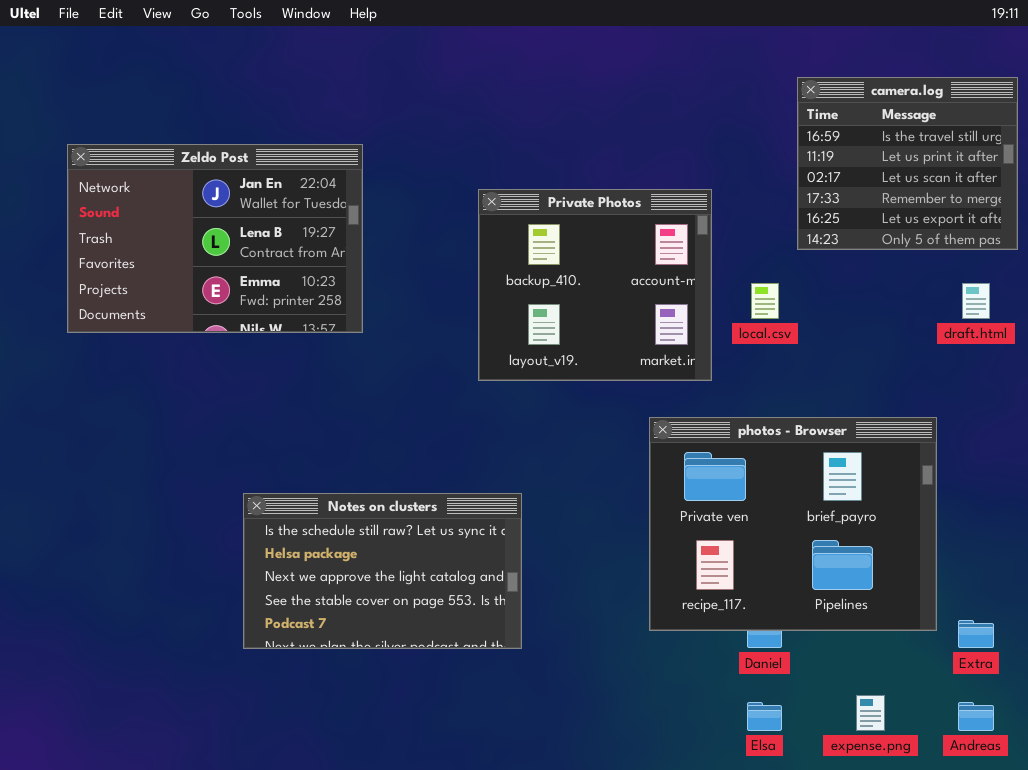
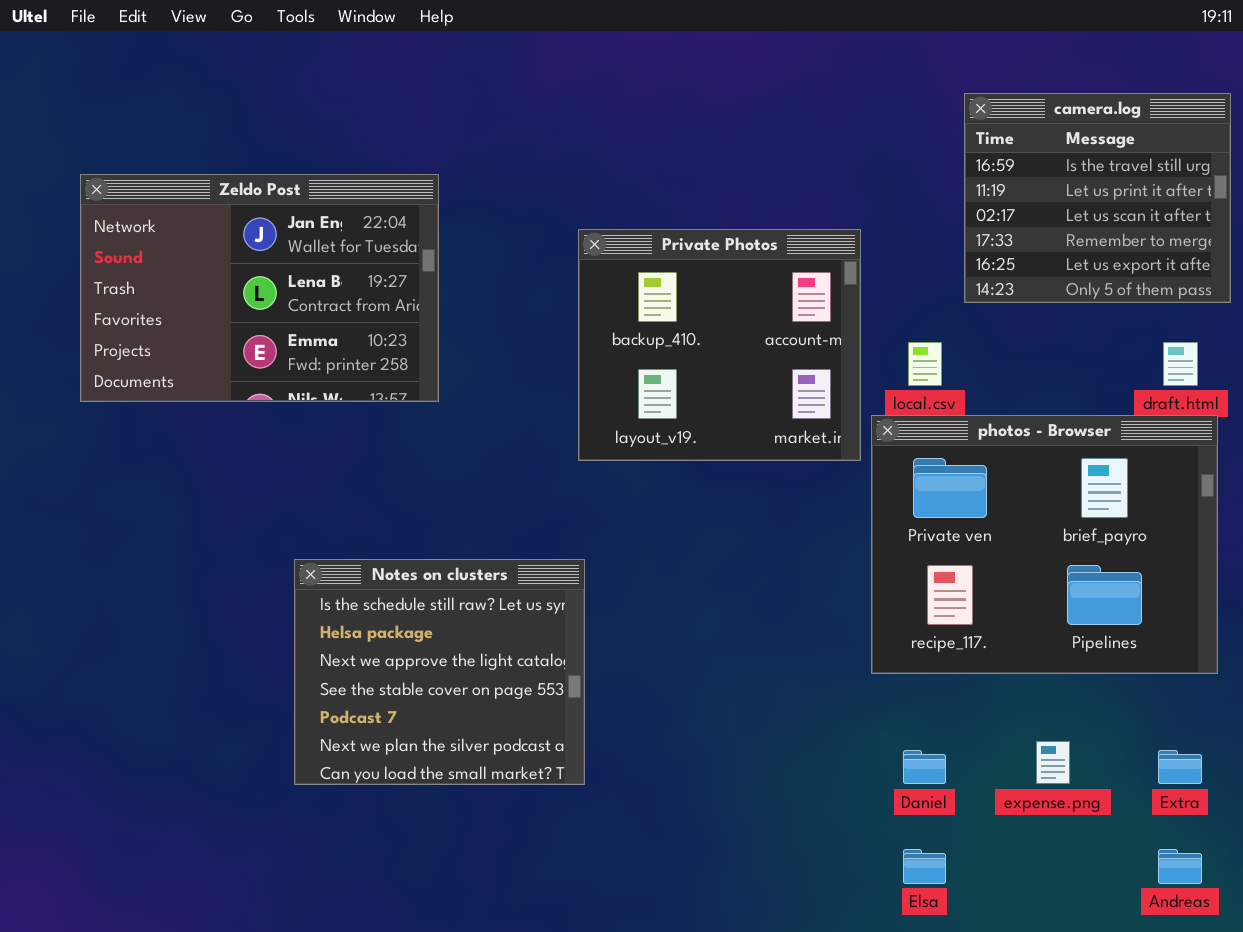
photos - Browser: [649,417,937,631] -> [871,415,1218,674], moved
Notes on clusters: [243,493,522,649] -> [294,559,585,785], resized
expense.png: [856,695,885,731] -> [1036,741,1070,784], moved

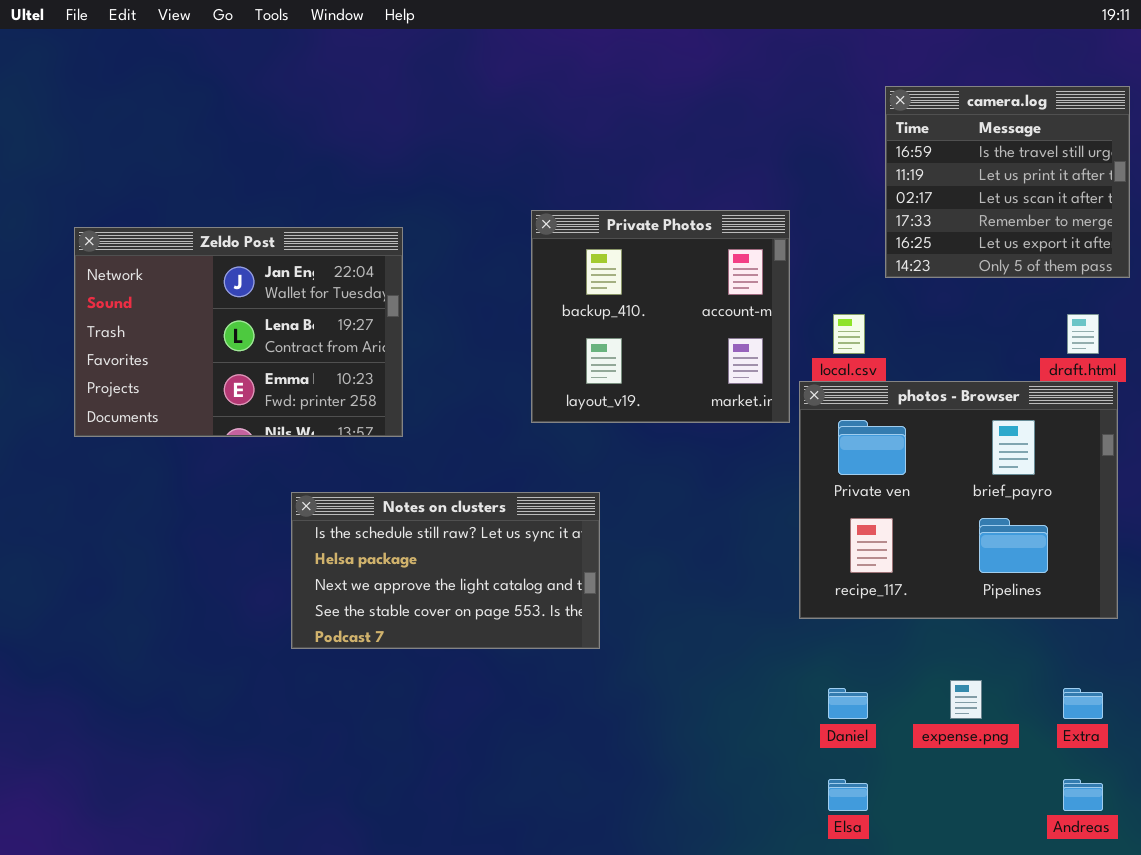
Zeldo Post: [80,174,439,402] -> [74,227,403,437], moved
Notes on clusters: [294,559,585,785] -> [291,492,600,649], moved, resized

